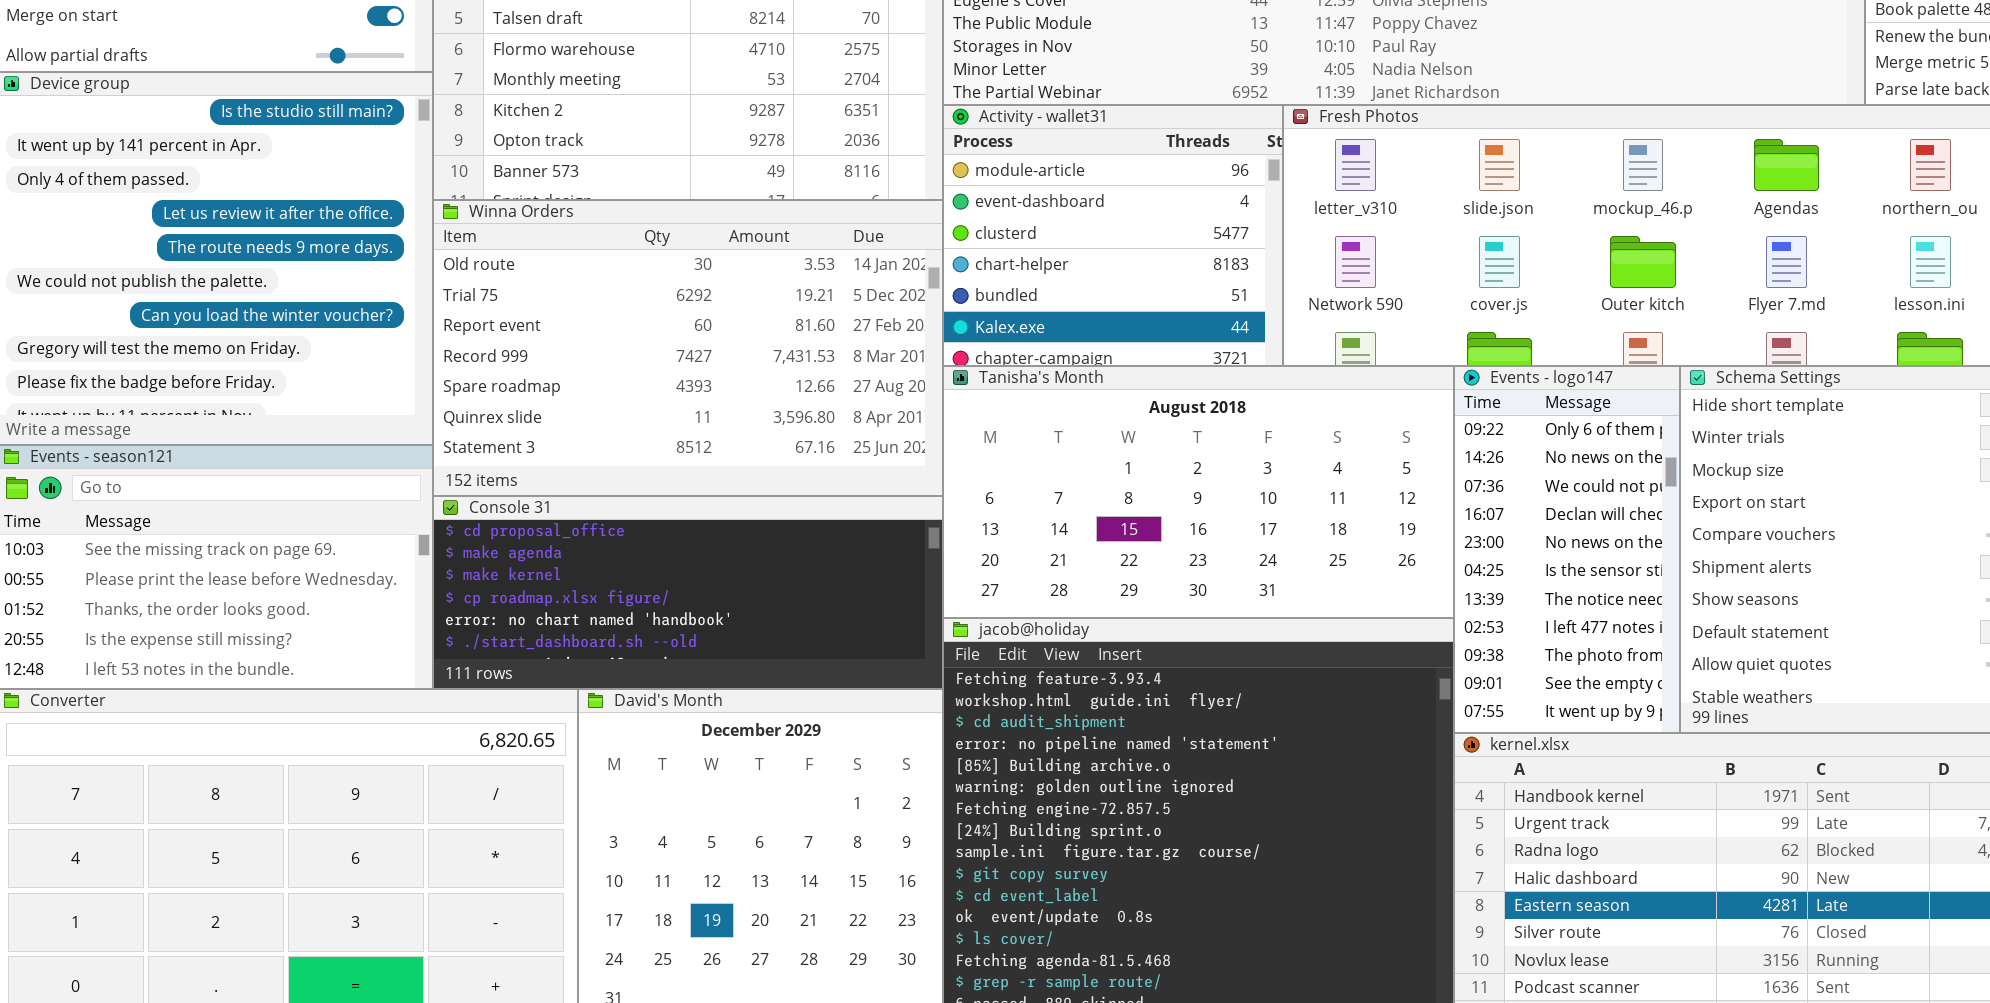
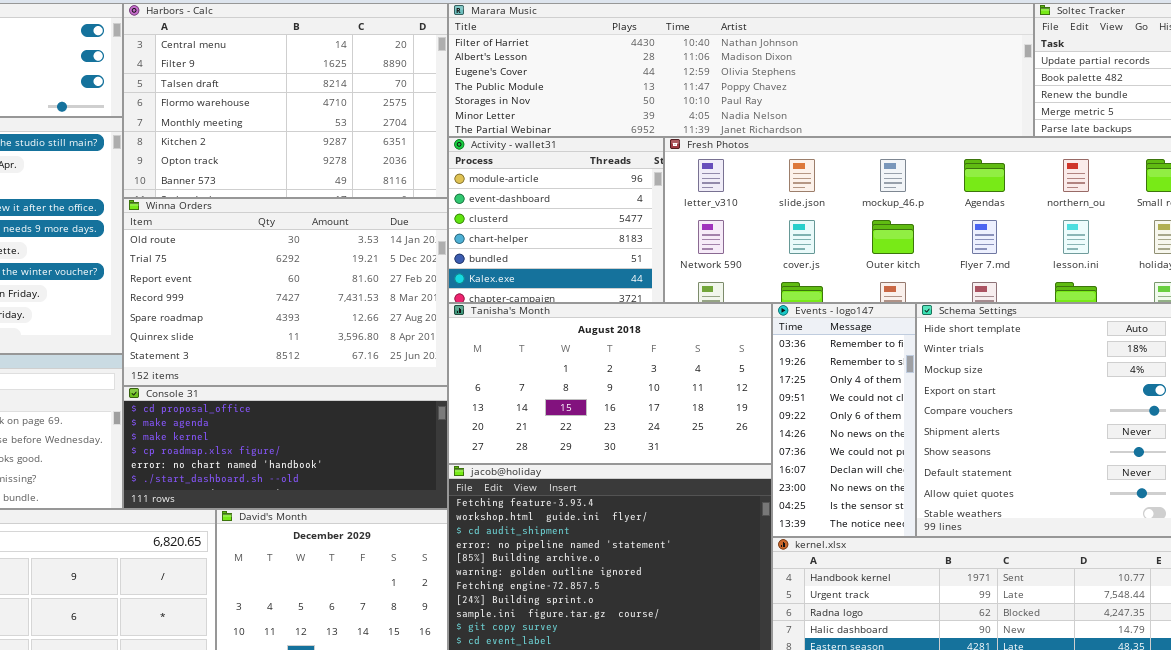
Events - logo147: [1454,366,1680,733] -> [772,303,916,537], scrolled up 4 rows

